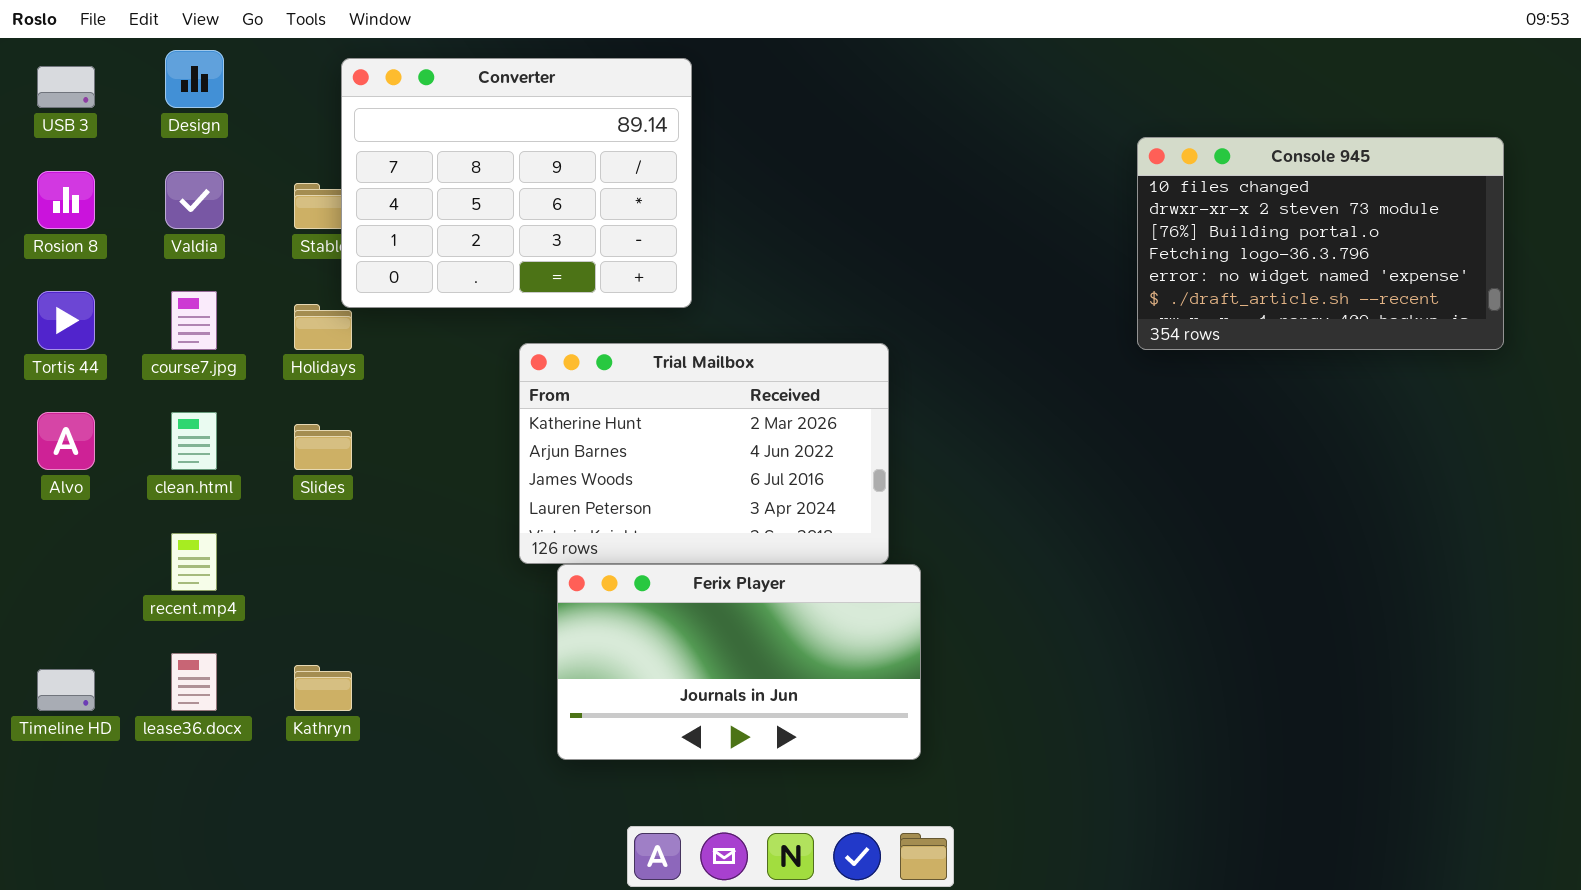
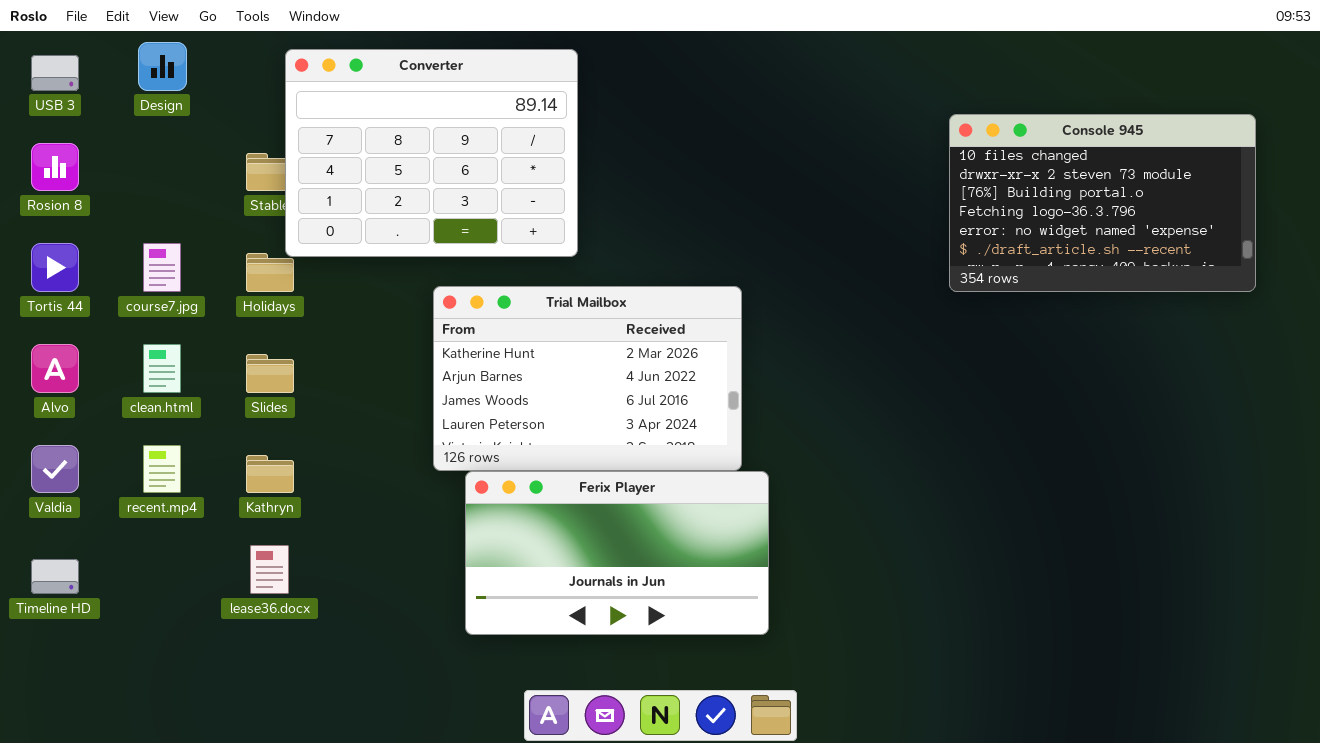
Valdia: [165,171,224,229] -> [31,445,79,493], moved
lease36.docx: [171,653,217,711] -> [250,545,289,594], moved
Kathryn: [294,665,352,711] -> [246,455,294,493], moved

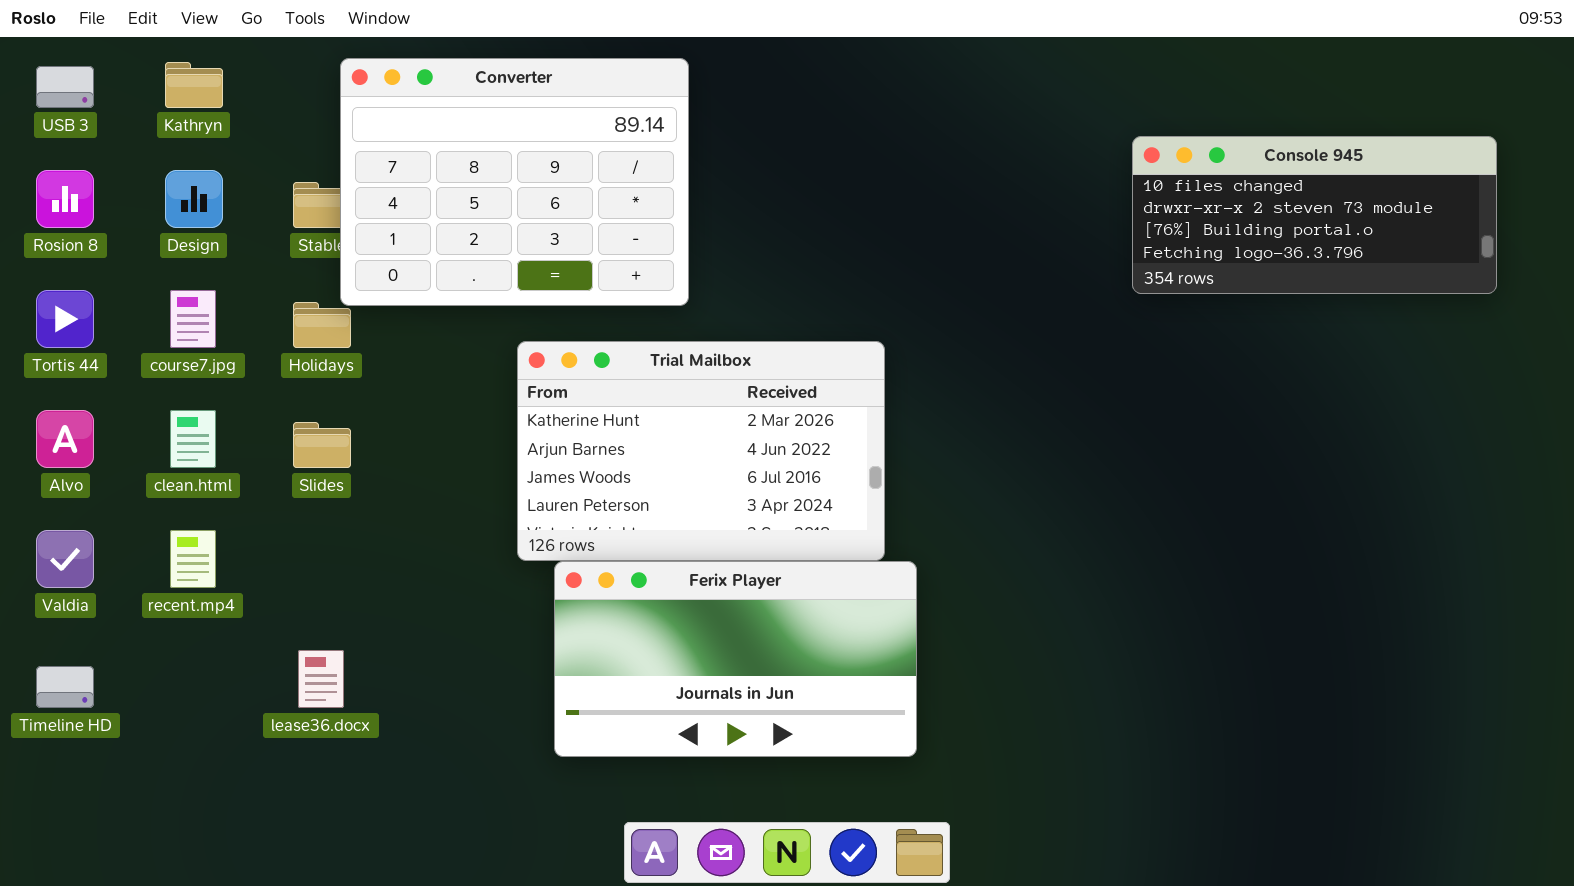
Design: [138,42,187,91] -> [165,170,223,228], moved
Console 945: [949,114,1256,292] -> [1132,136,1497,294], resized
Kathryn: [246,455,294,493] -> [165,62,223,108], moved

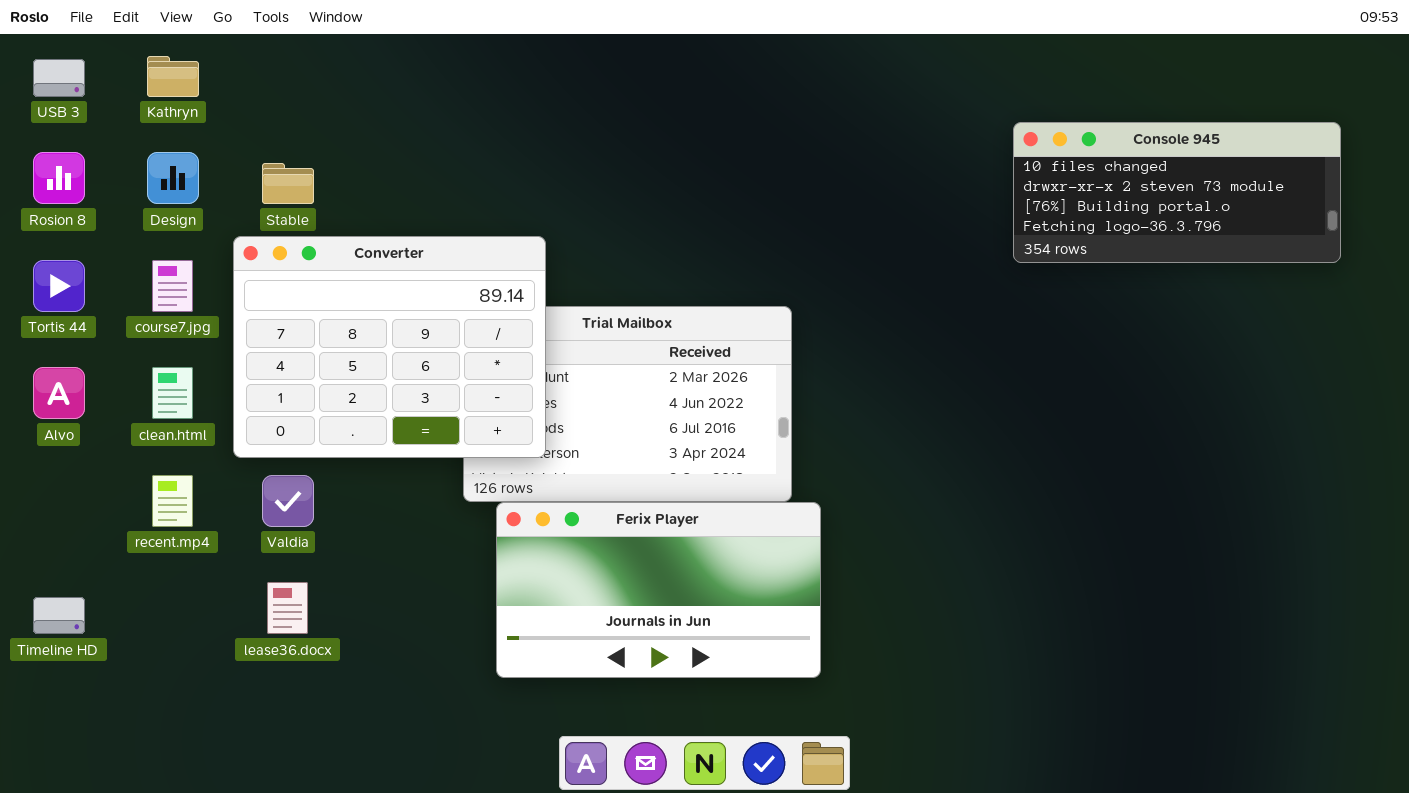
Converter: [340,58,689,306] -> [233,236,546,458], moved
Valdia: [36,530,94,588] -> [262,475,314,527], moved

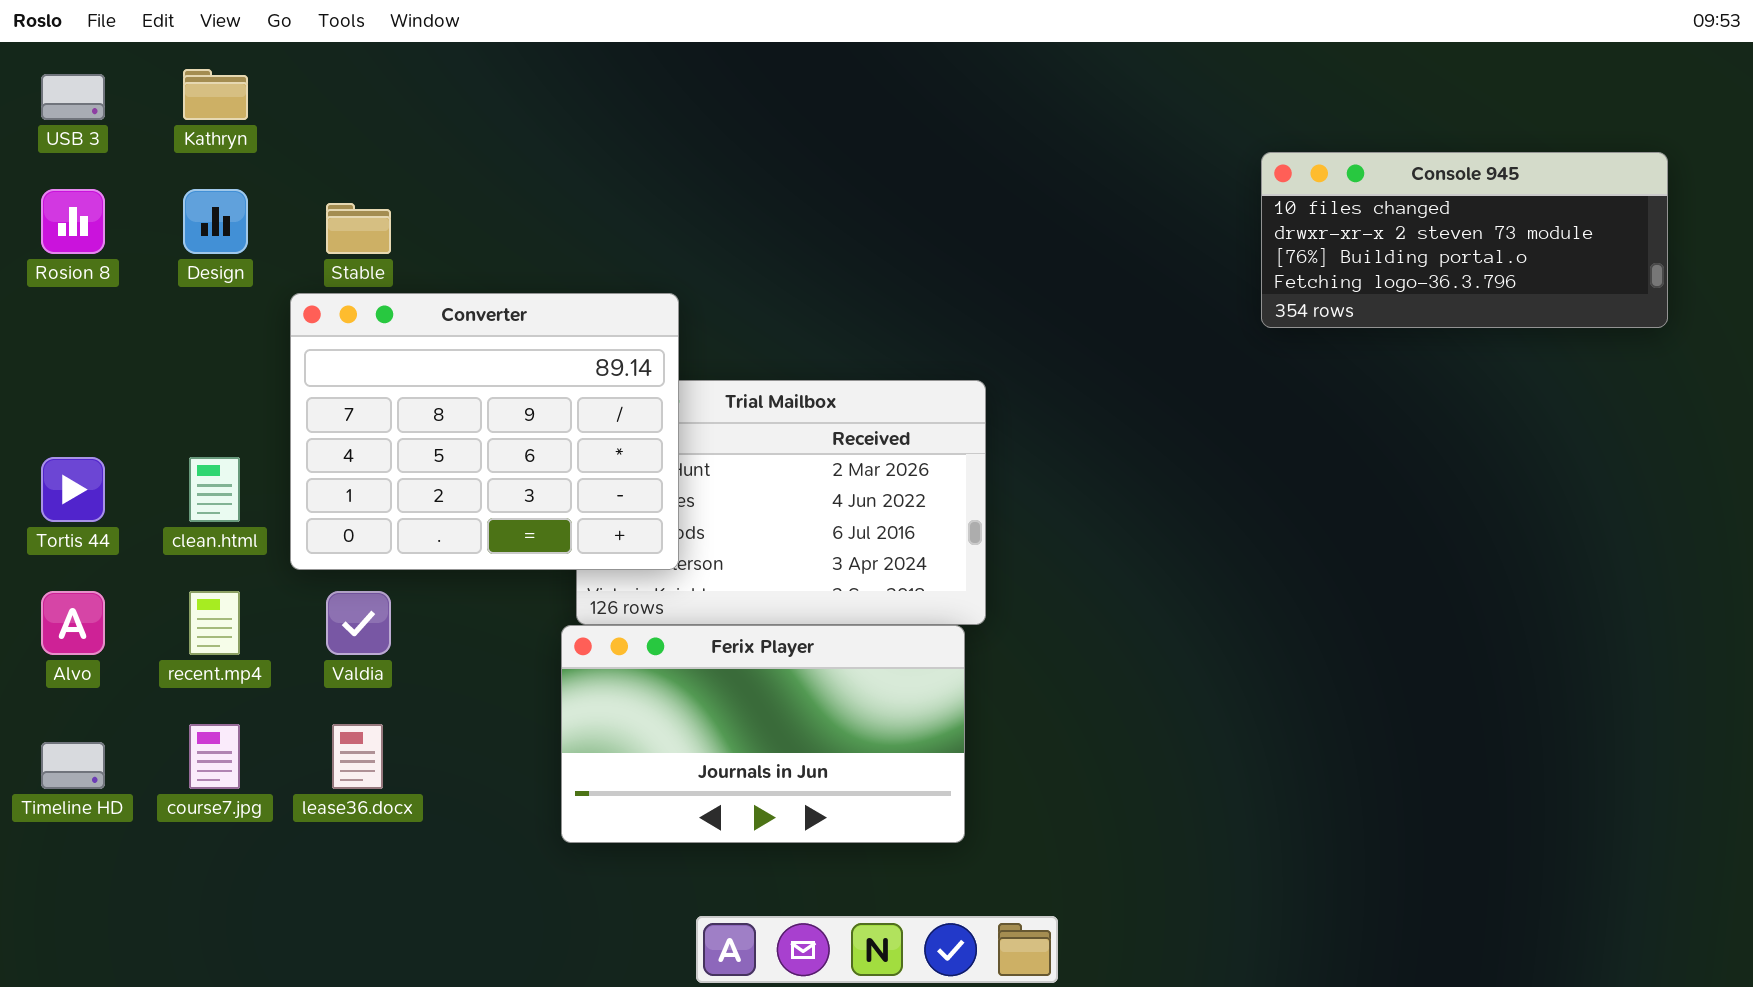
Tortis 44: [33,260,85,312] -> [41,457,105,522], moved
course7.jpg: [152,260,193,312] -> [189,724,240,789], moved
Alvo: [33,367,85,419] -> [41,591,105,655], moved
Ferix Player: [496,502,821,678] -> [561,625,965,843], moved

